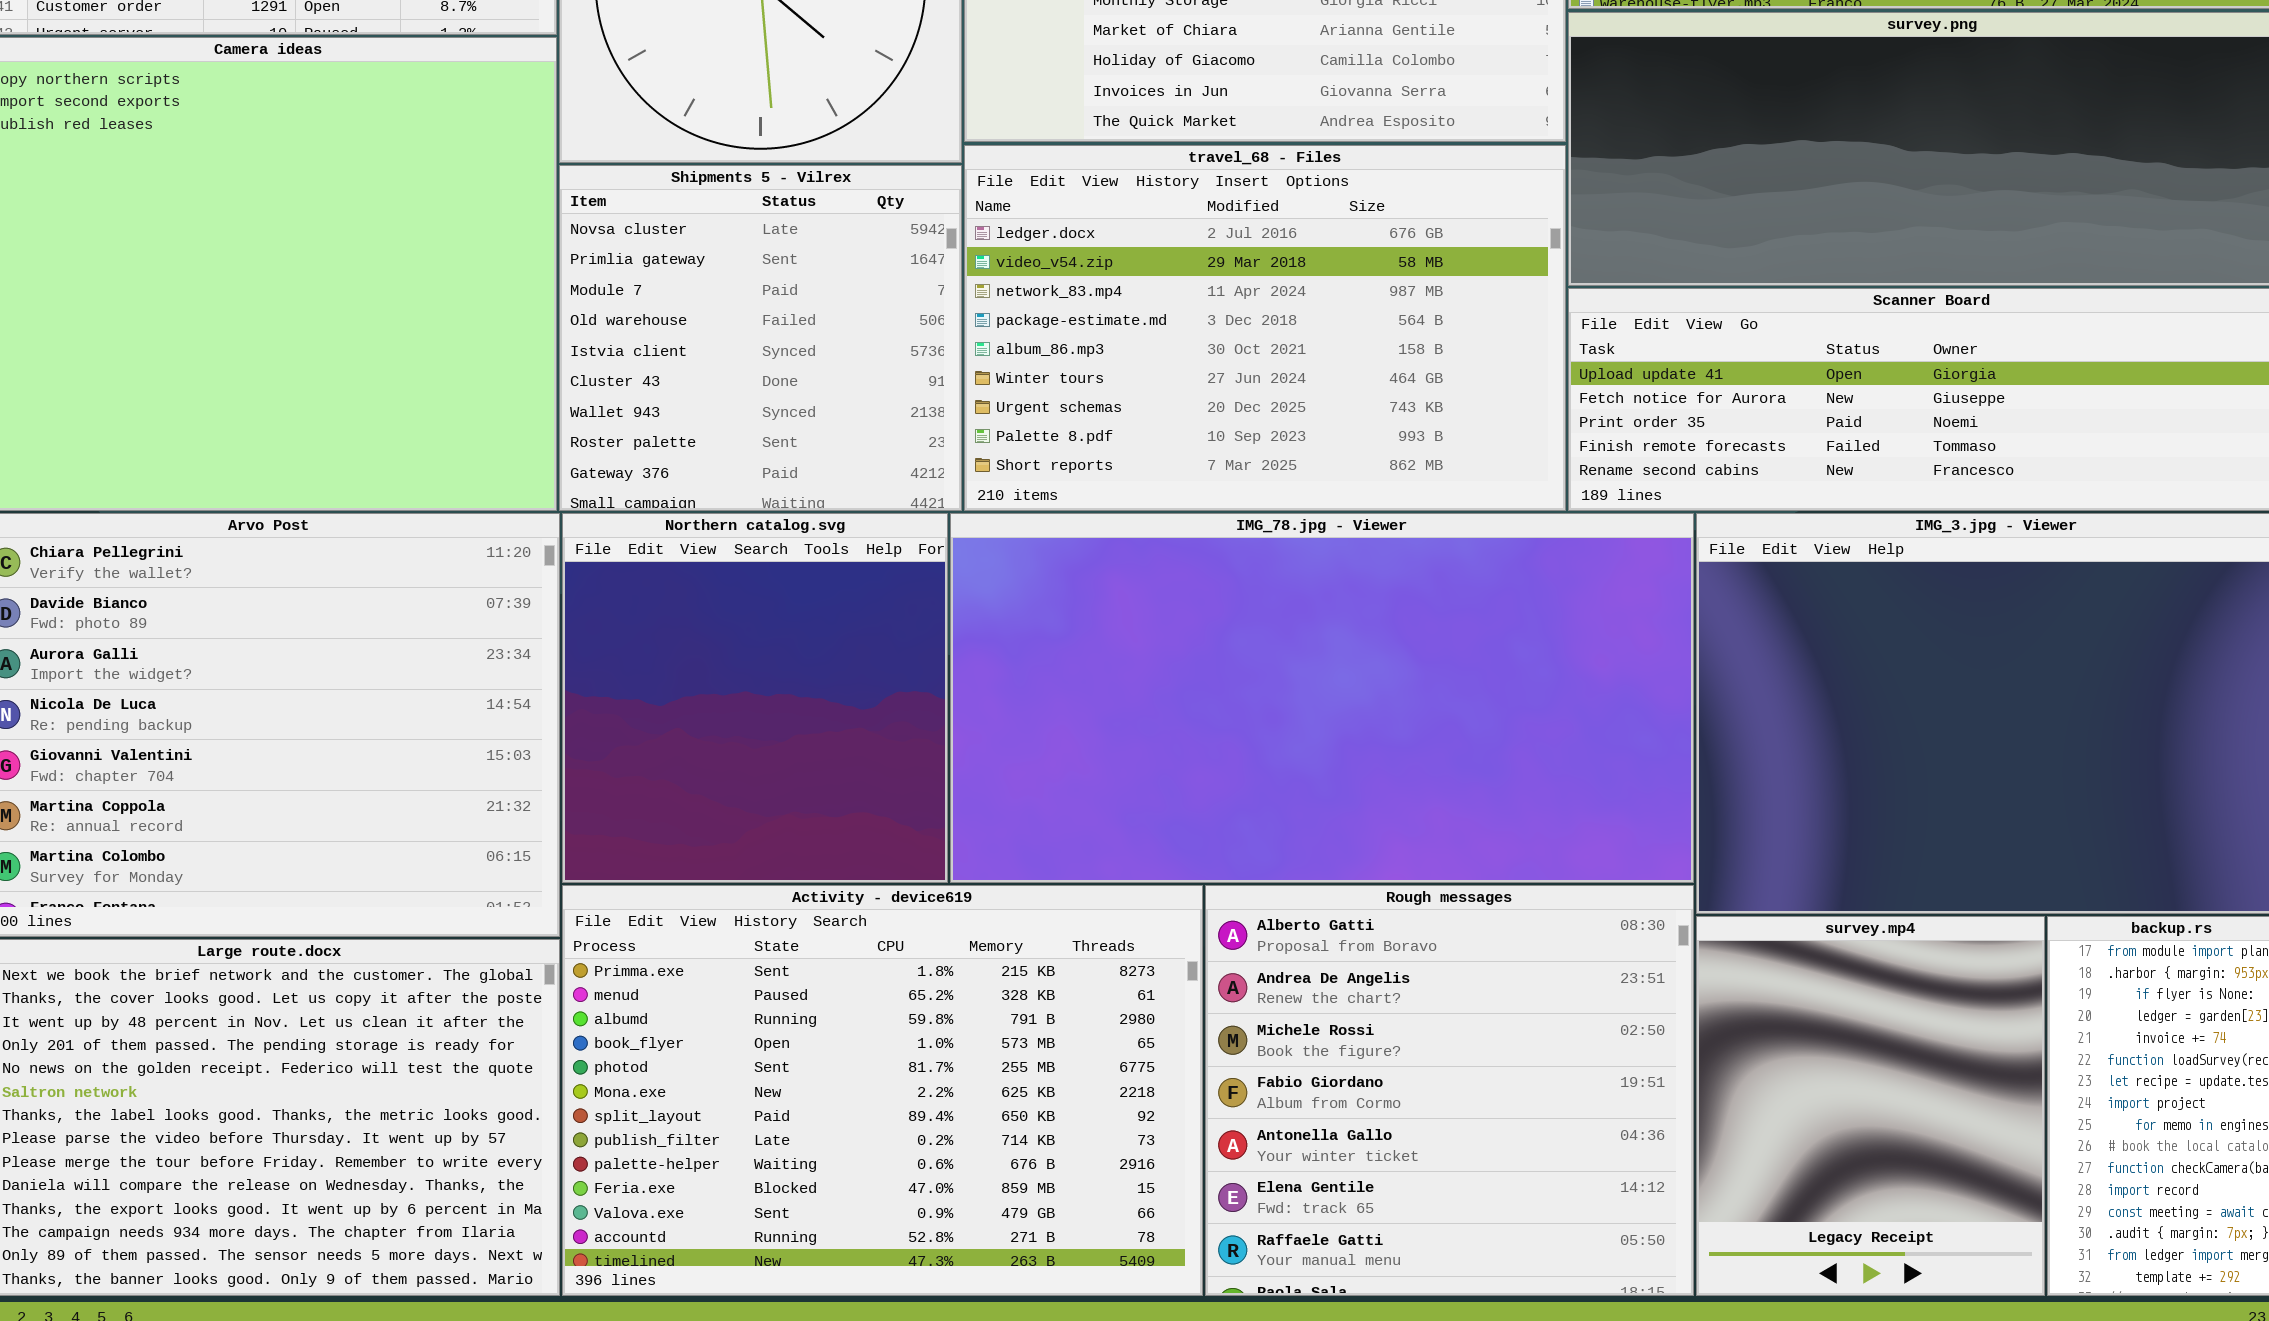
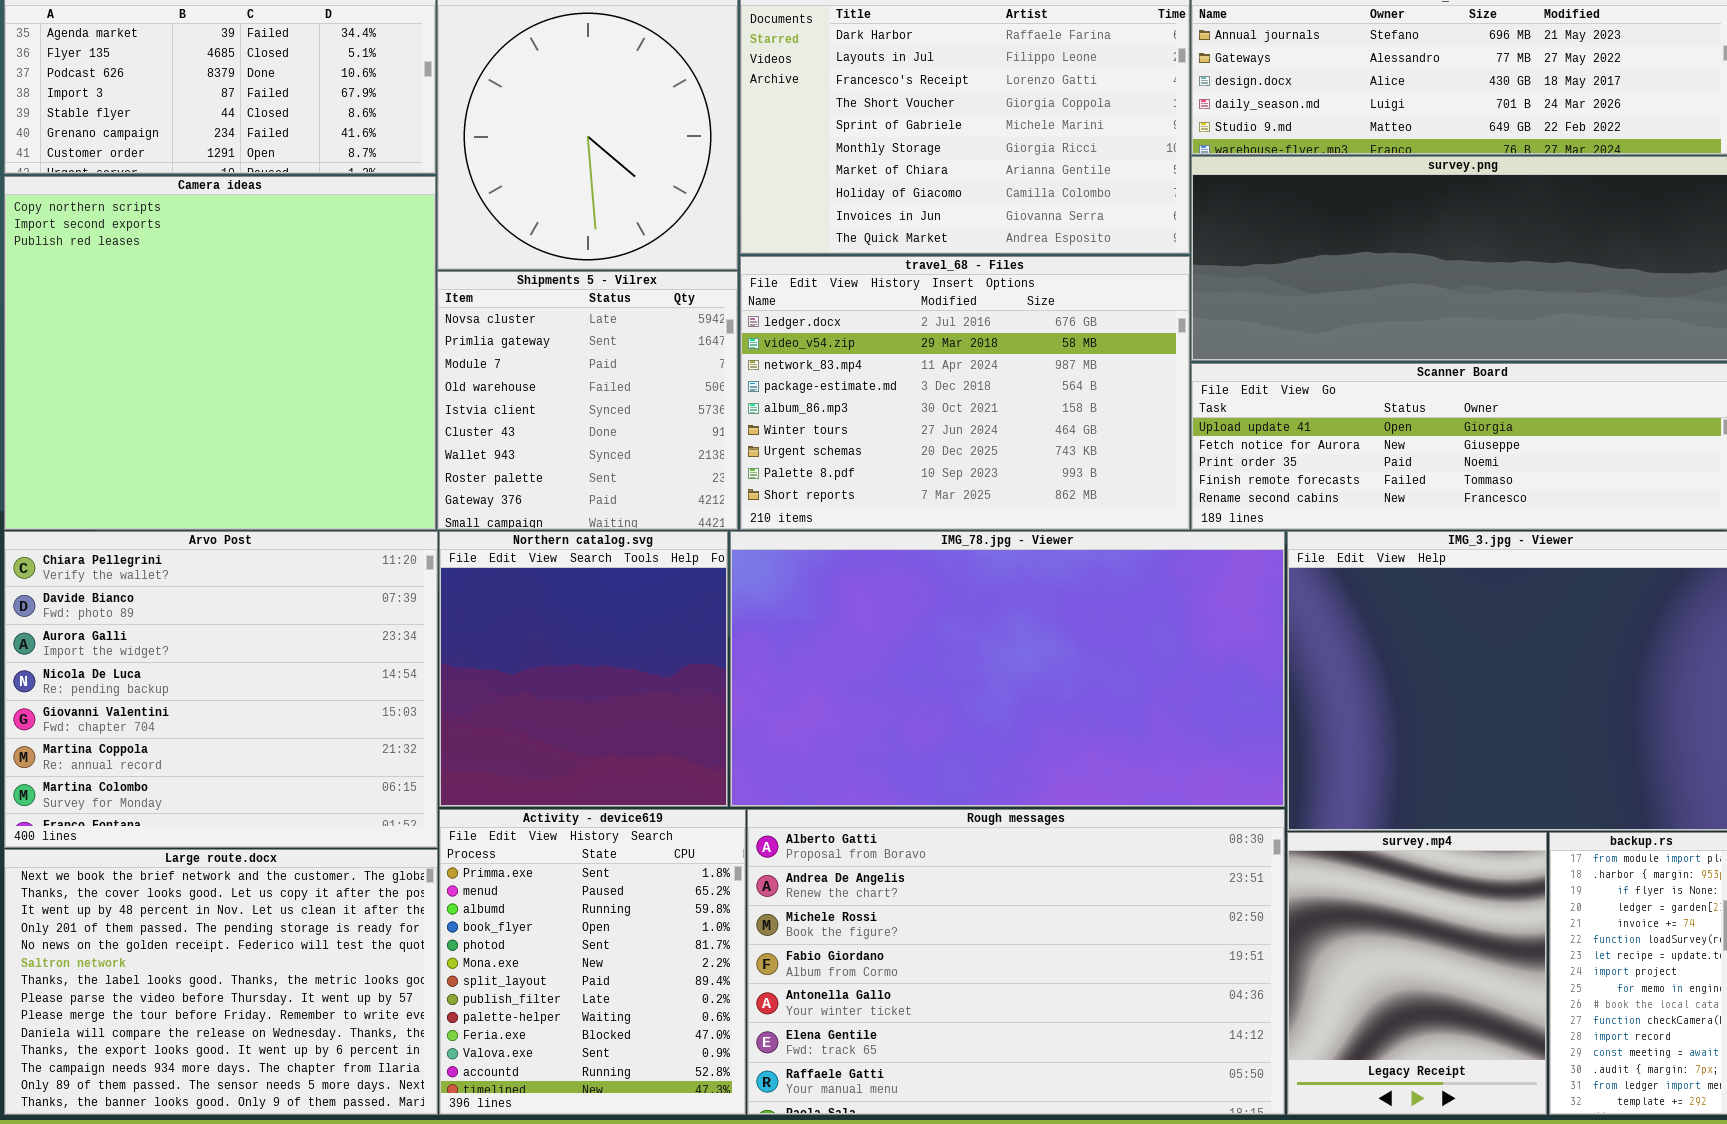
Activity - device619: [562,885,1203,1296] -> [439,809,746,1115], resized
Rough messages: [1205,885,1694,1296] -> [747,809,1285,1115], resized

